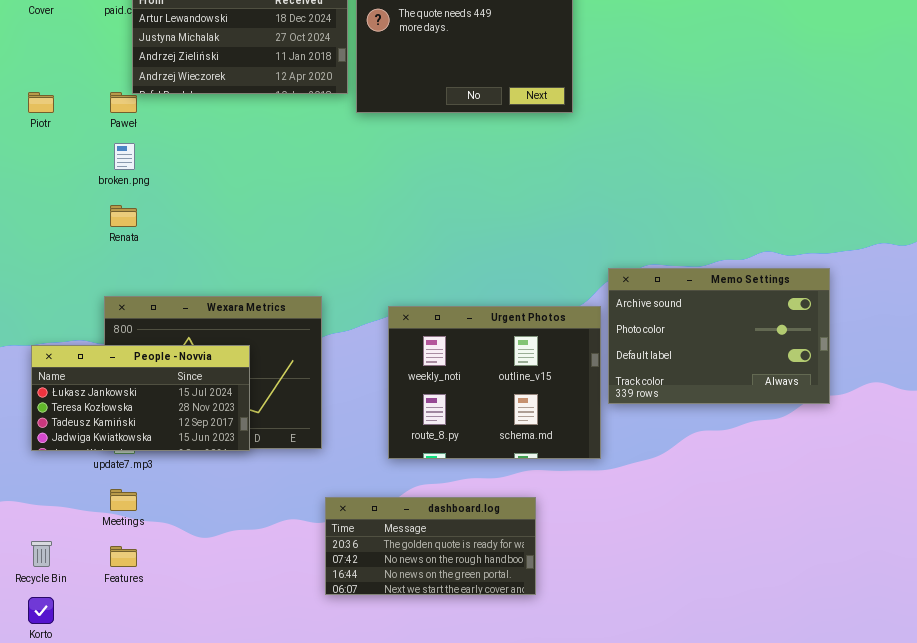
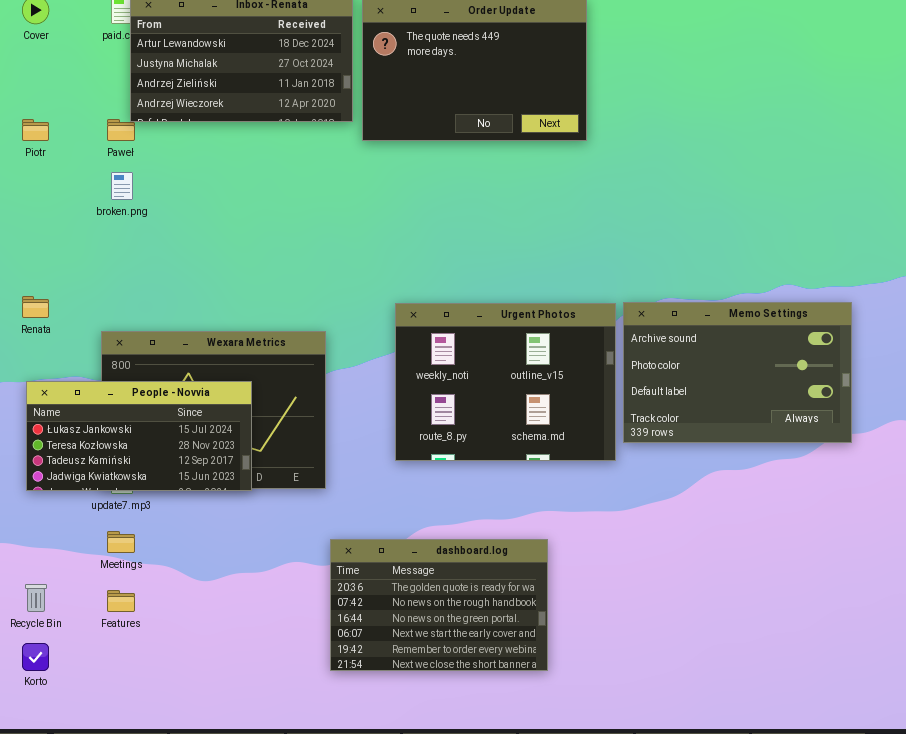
Renata: [110,205,137,227] -> [22,296,49,318], moved
Urgent Photos: [388,306,601,459] -> [395,303,616,461], moved
dashboard.log: [325,497,536,595] -> [330,539,548,671], resized

